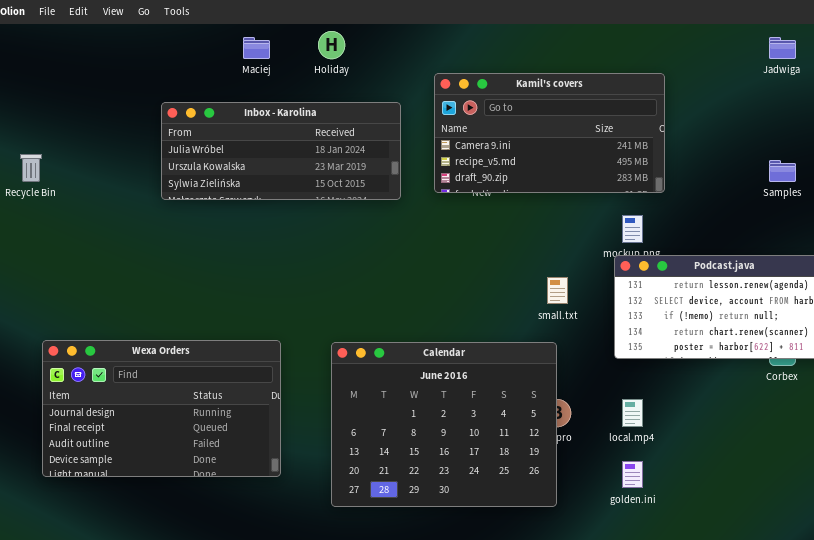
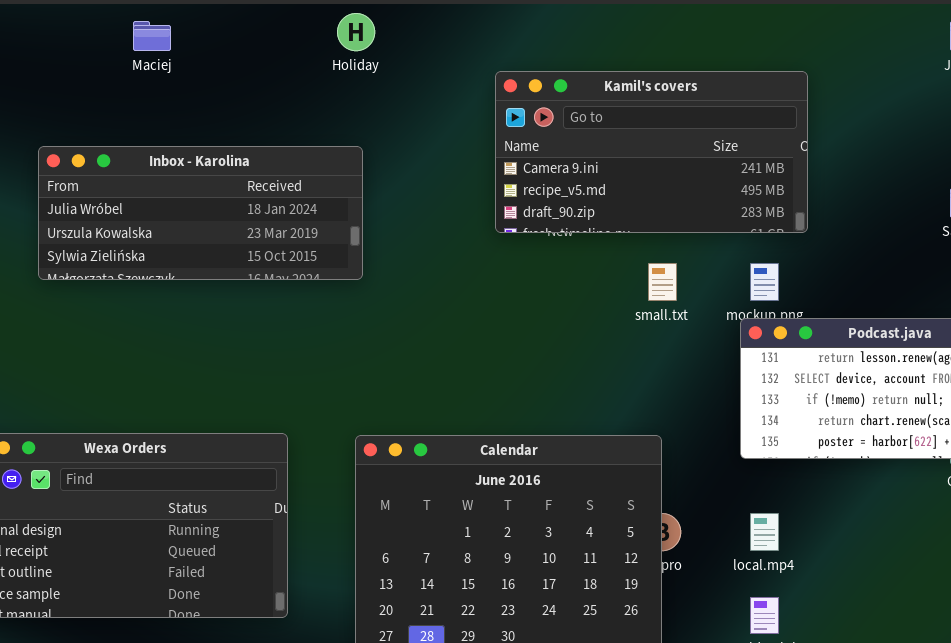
Maciej: [243,37,270,59] -> [133,21,171,51], moved
Inbox - Karolina: [161,102,401,200] -> [38,146,363,280], moved
small.txt: [547,277,568,304] -> [648,263,677,301], moved

